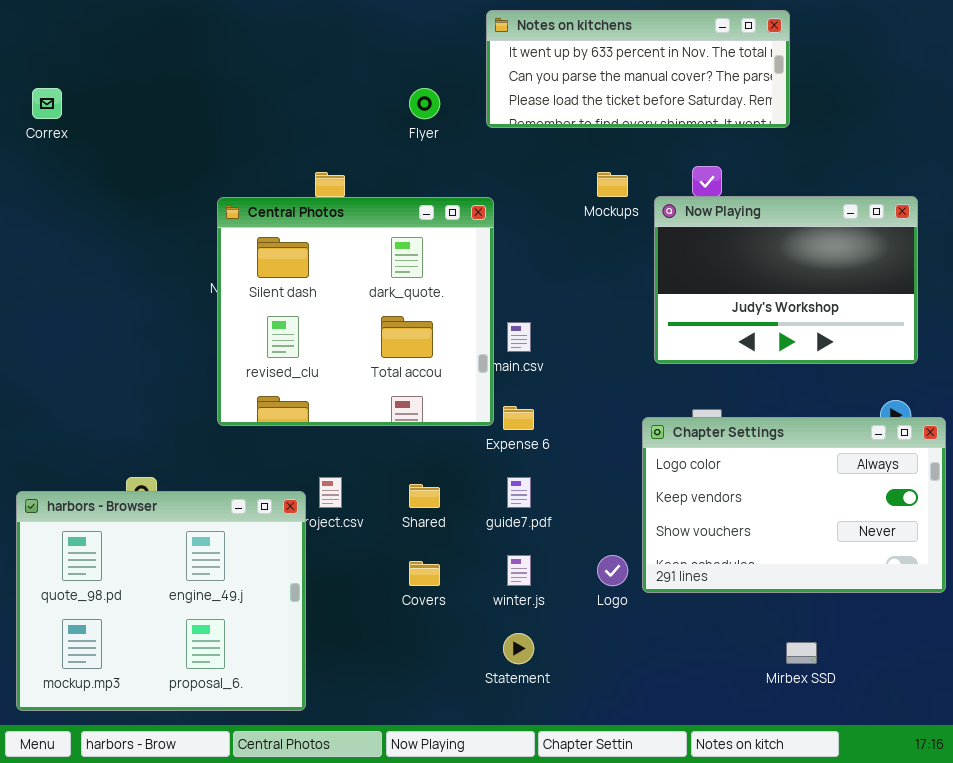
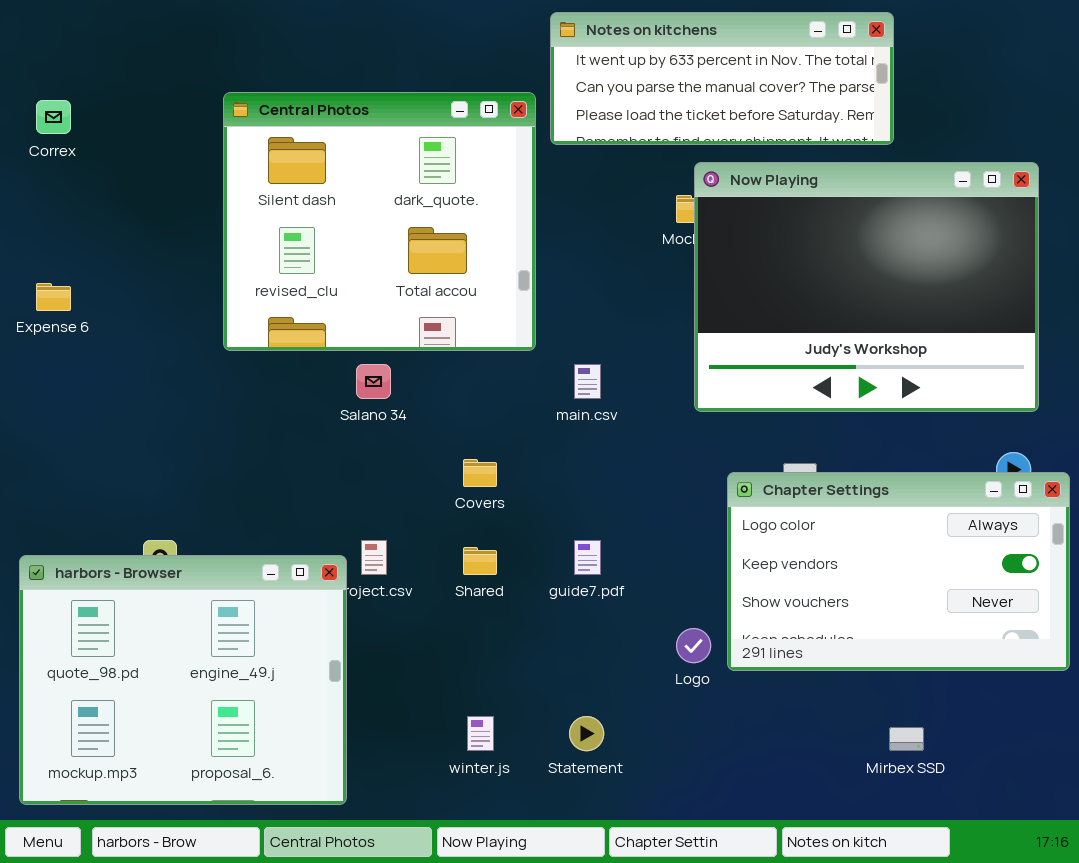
Now Playing: [654,196,918,364] -> [694,162,1039,412], resized
Central Photos: [217,197,494,426] -> [223,92,536,351], moved
Expense 6: [503,406,534,430] -> [36,283,71,311], moved
winter.js: [507,555,531,586] -> [467,716,494,751], moved
Covers: [409,561,440,586] -> [463,459,497,487], moved

